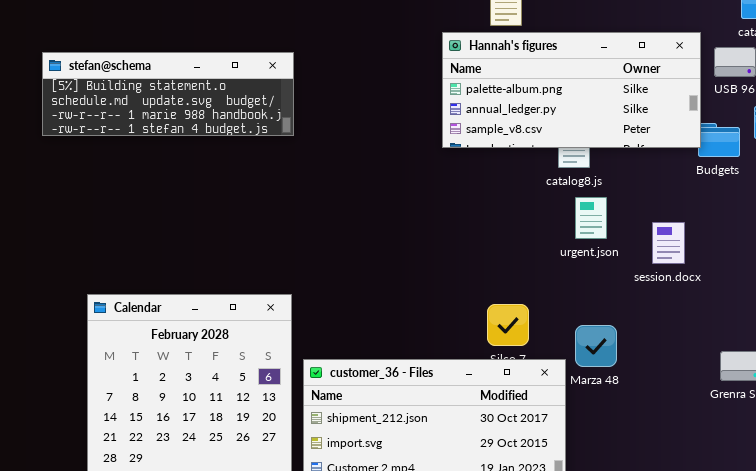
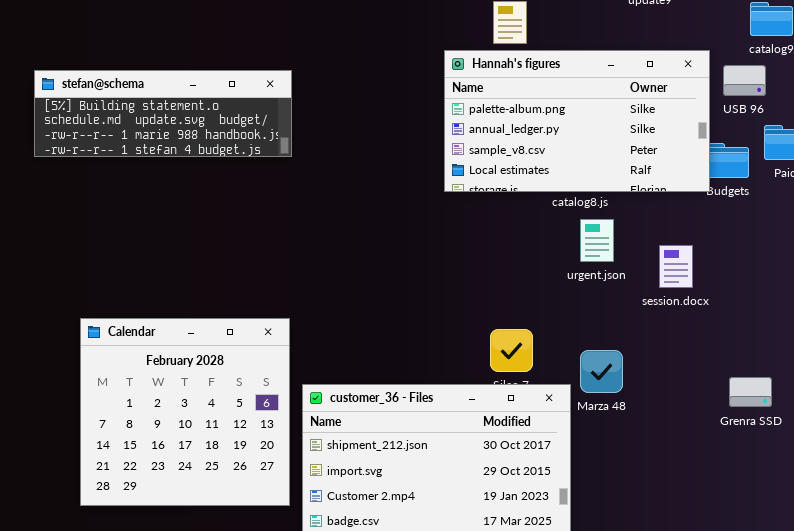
Hannah's figures: [442,32,701,148] -> [444,50,710,192], resized

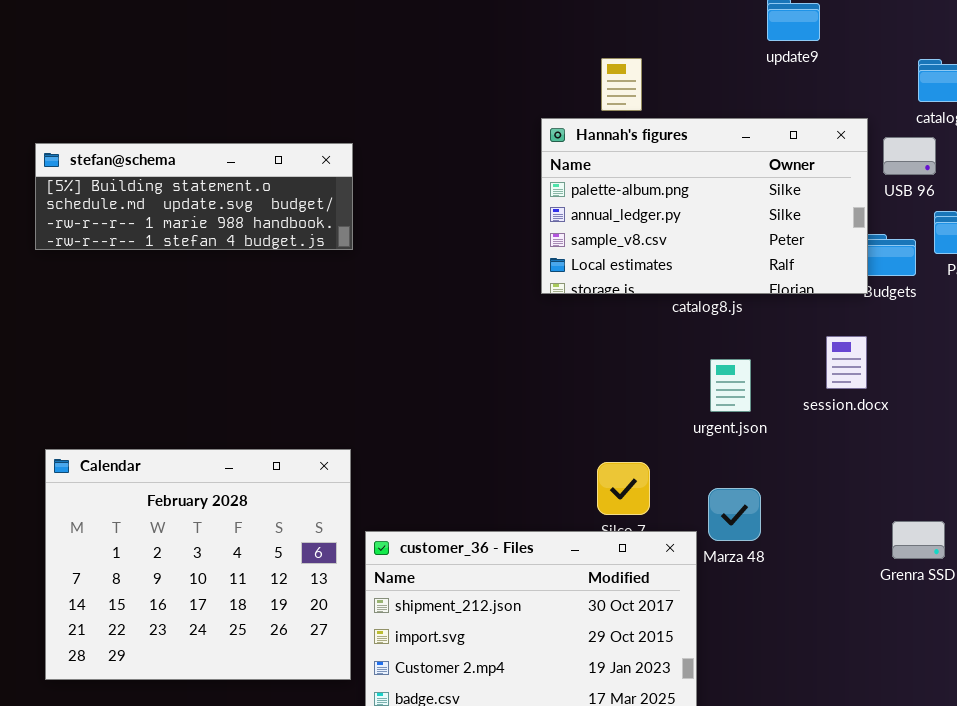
urgent.json: [580,219,614,262] -> [710,359,751,412], moved
session.docx: [659,245,693,288] -> [826,336,867,389], moved
Calendar: [80,318,290,506] -> [45,449,351,680], resized

